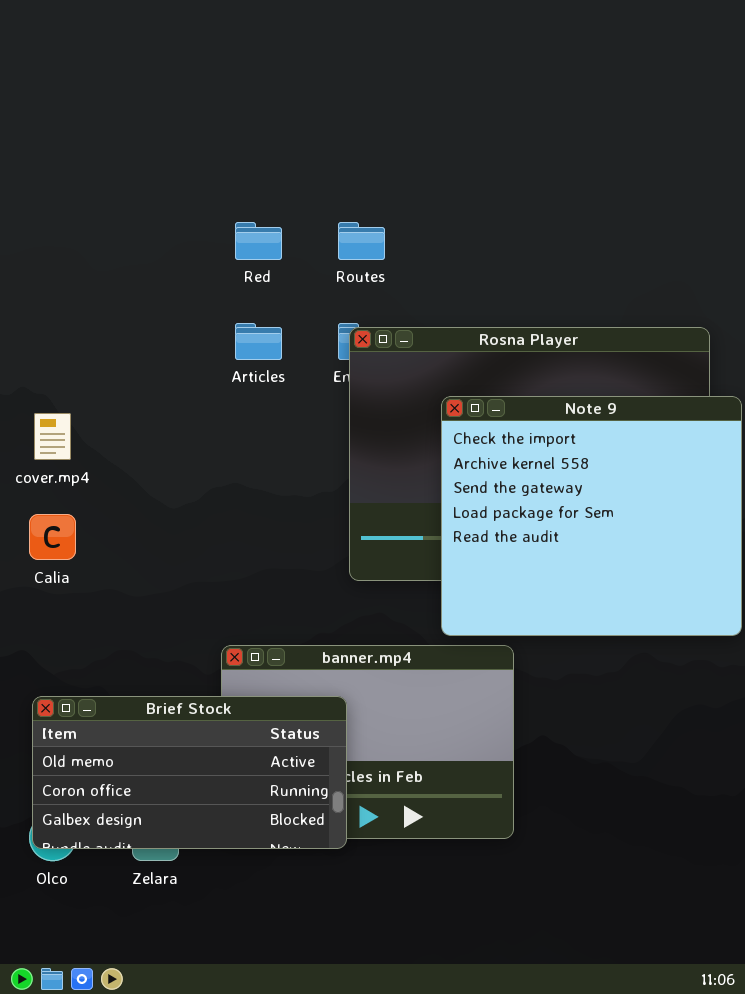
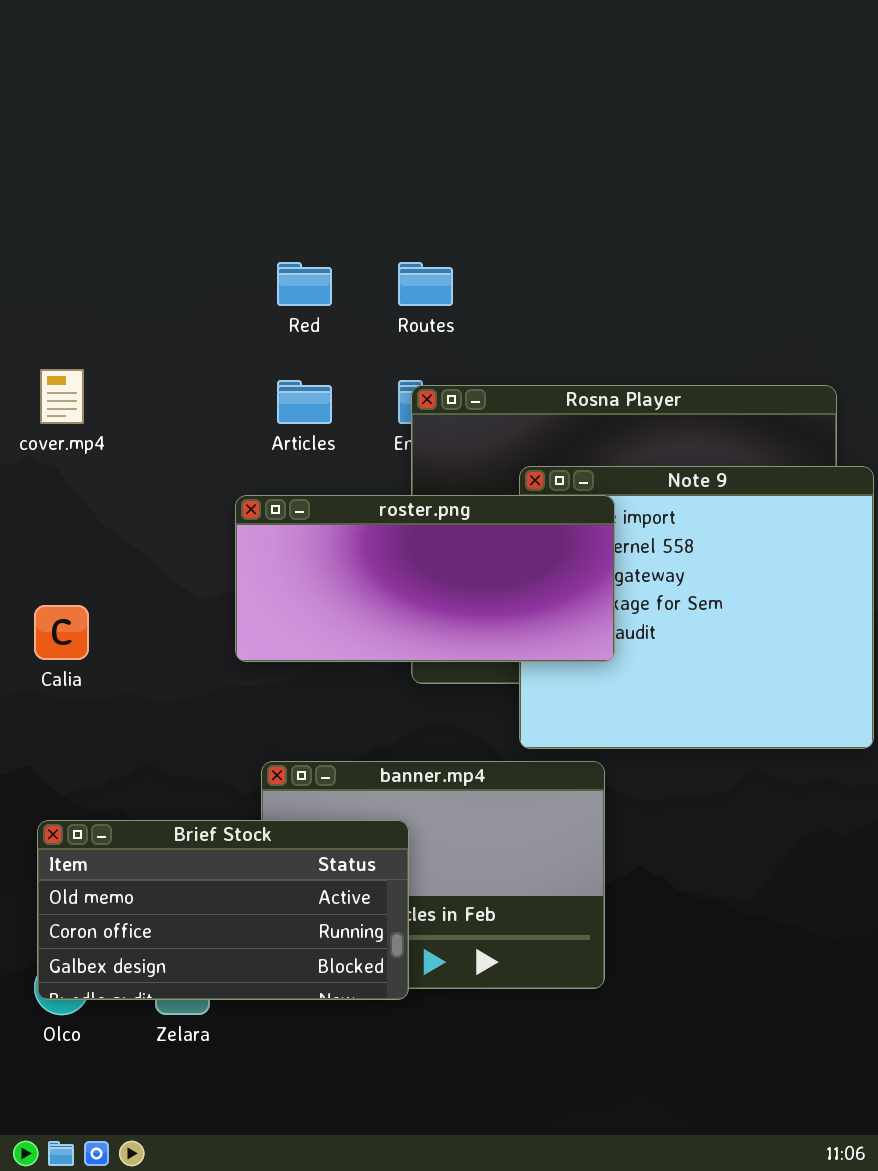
cover.mp4: [34,413,71,460] -> [40,369,84,424], moved
roster.png: none -> [235,495,615,662], opened

